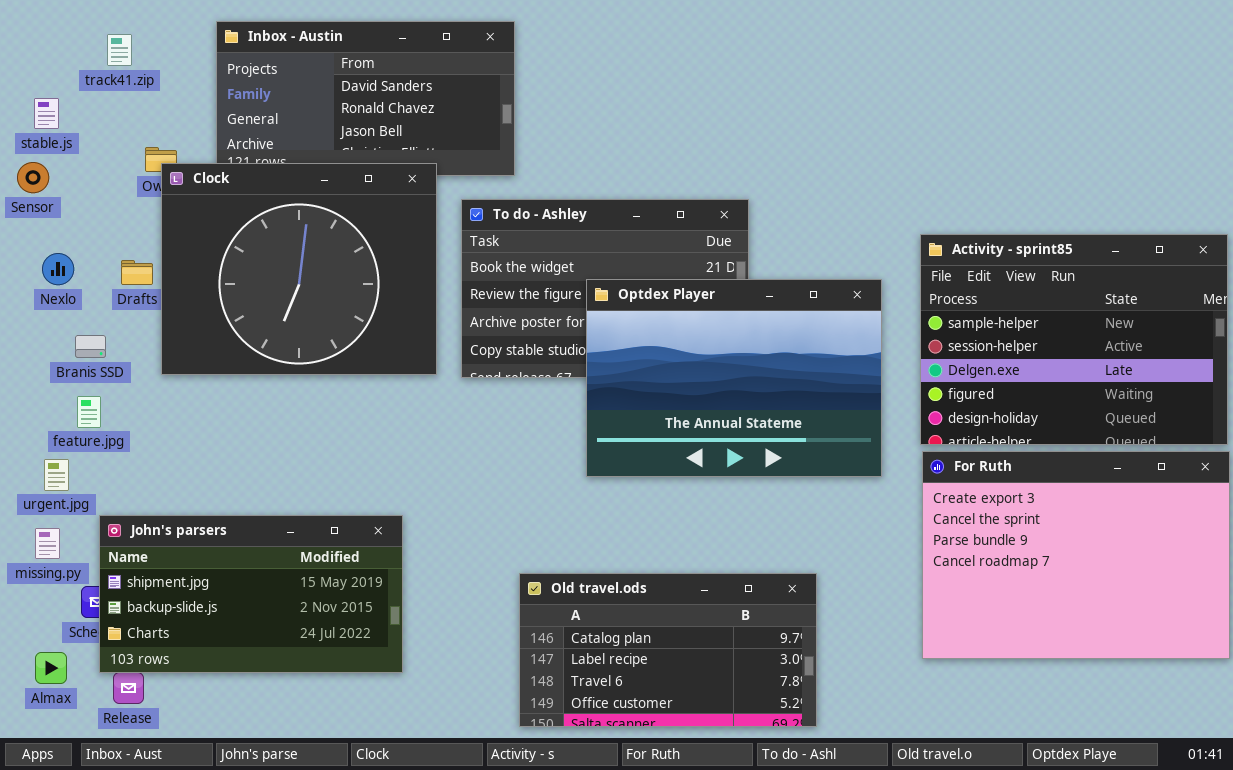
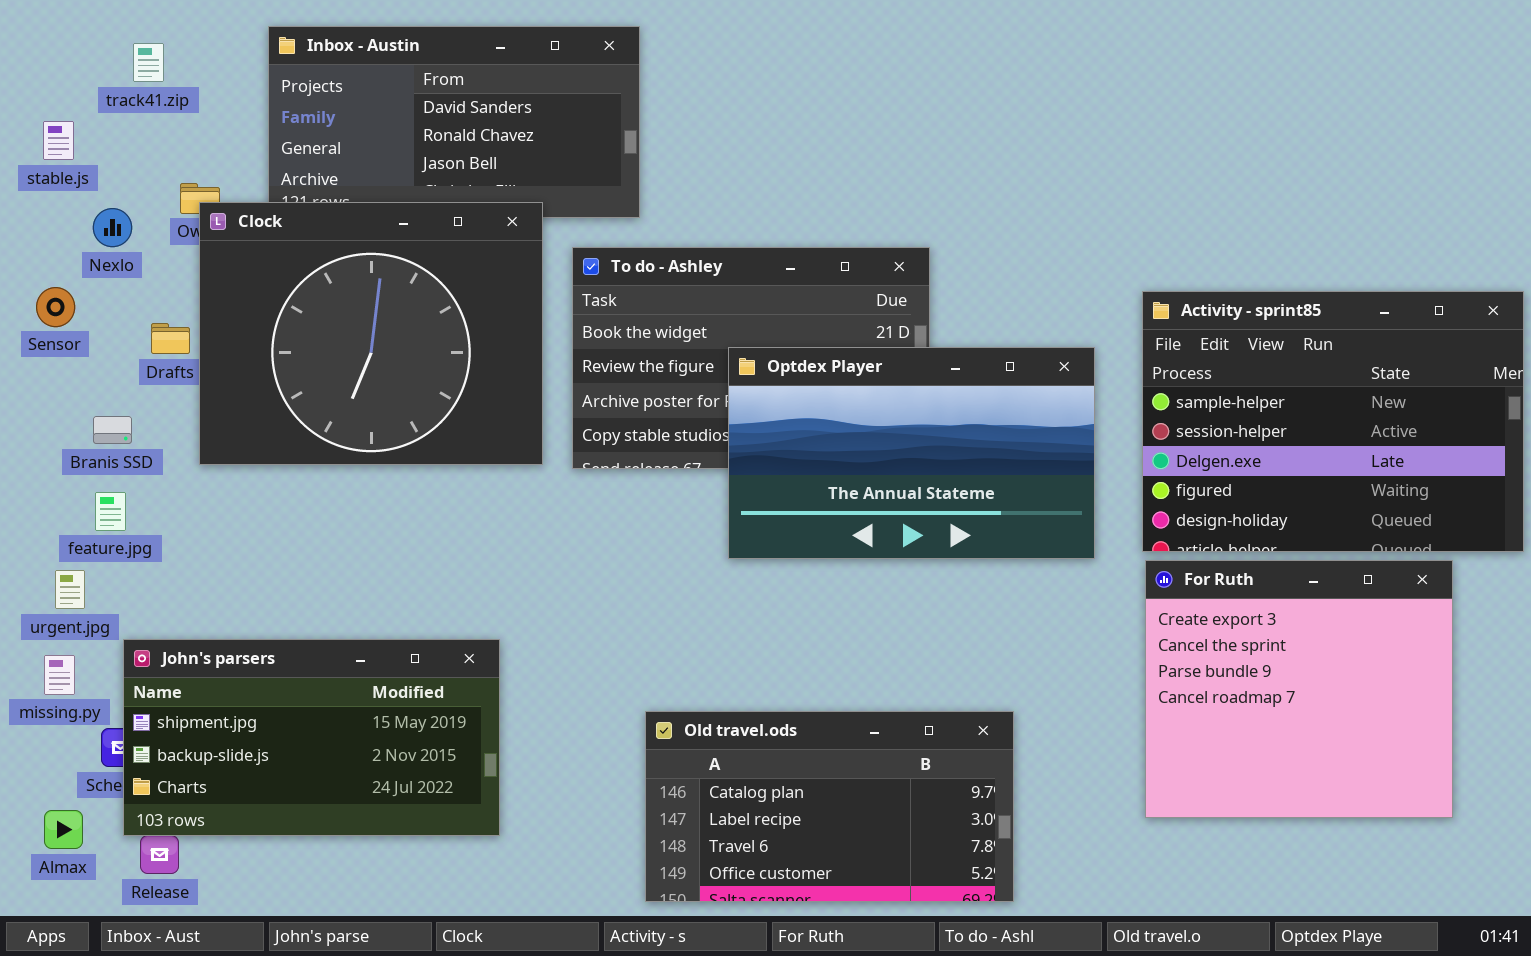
Sensor: [17,162,49,193] -> [36,287,75,327], moved
Nexlo: [42,253,74,285] -> [93,208,132,247], moved
Optdex Player: [586,279,882,477] -> [728,347,1095,559], resized
For Ruth: [922,451,1230,659] -> [1145,560,1453,818], resized

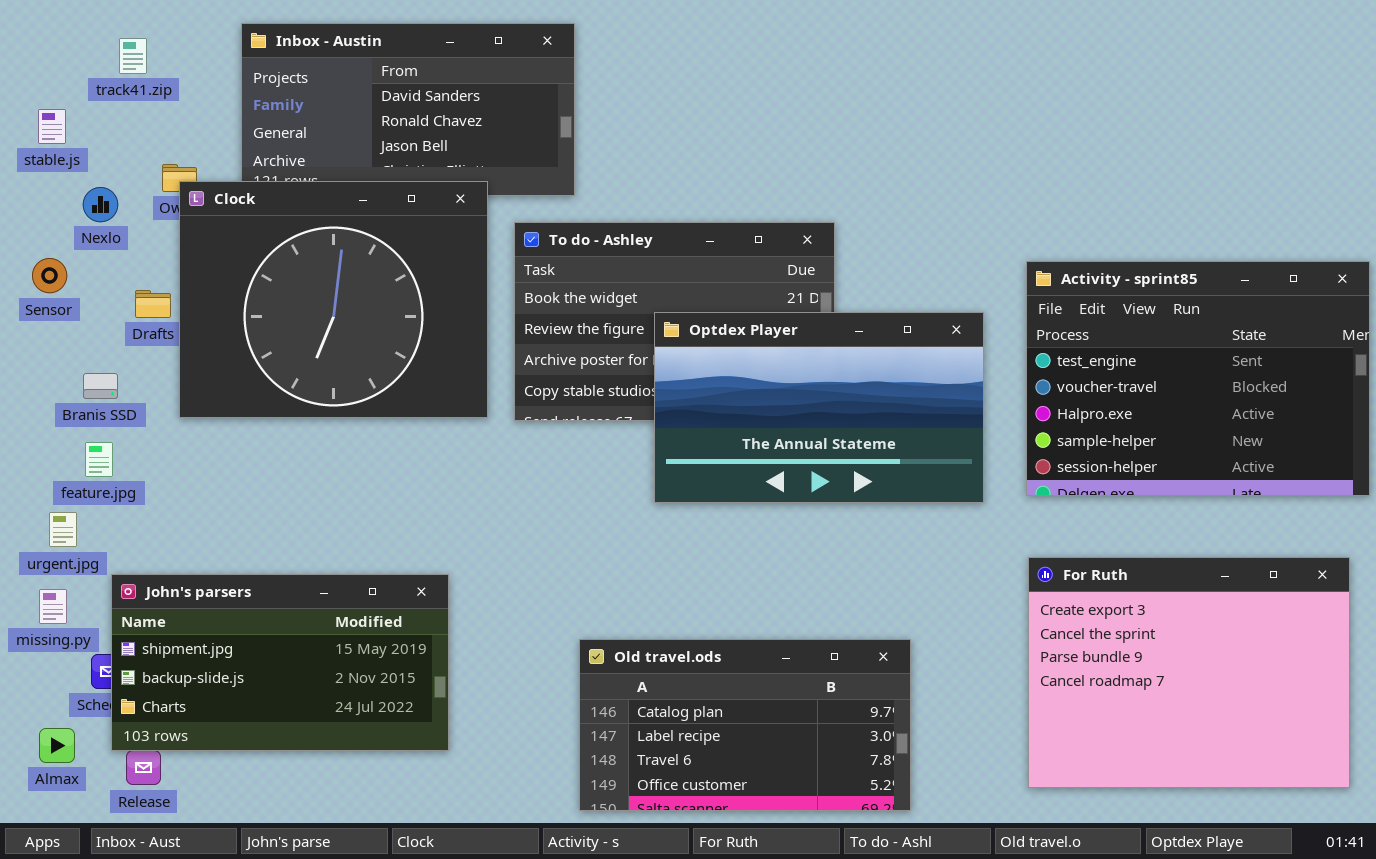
Activity - sprint85: [1142,291,1524,552] -> [1026,261,1370,496], scrolled up 3 rows
For Ruth: [1145,560,1453,818] -> [1028,557,1350,788], moved, resized

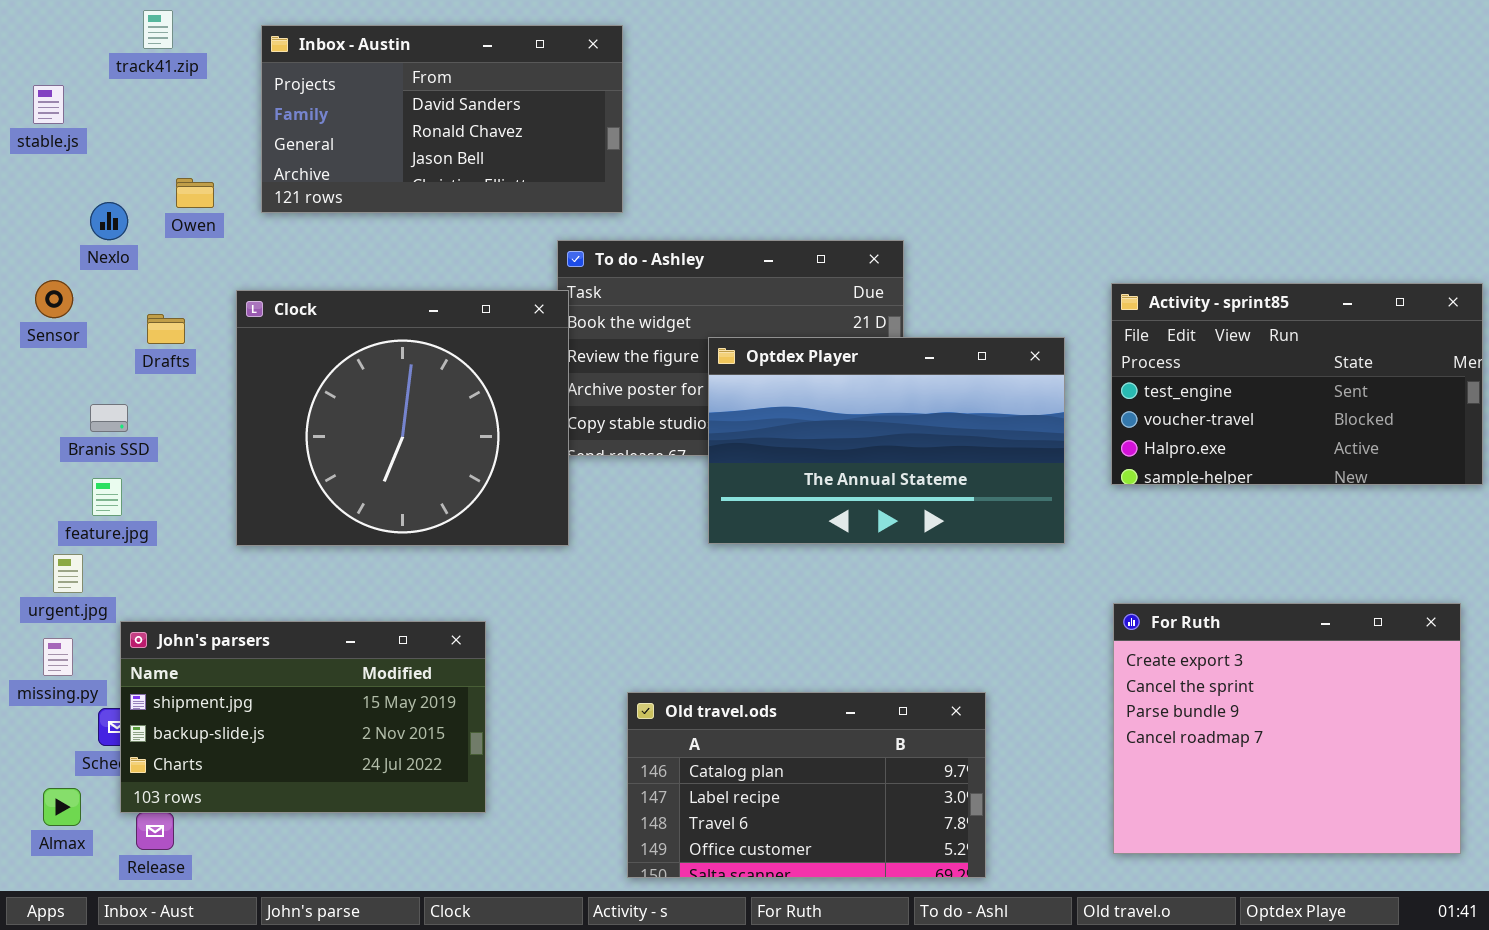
track41.zip: [119,38,147,74] -> [143,10,173,49], moved
stable.js: [38,109,66,144] -> [33,85,64,124], moved
Clock: [179,181,488,418] -> [236,290,569,546], moved
Activity - sprint85: [1026,261,1370,496] -> [1111,283,1483,485], resized

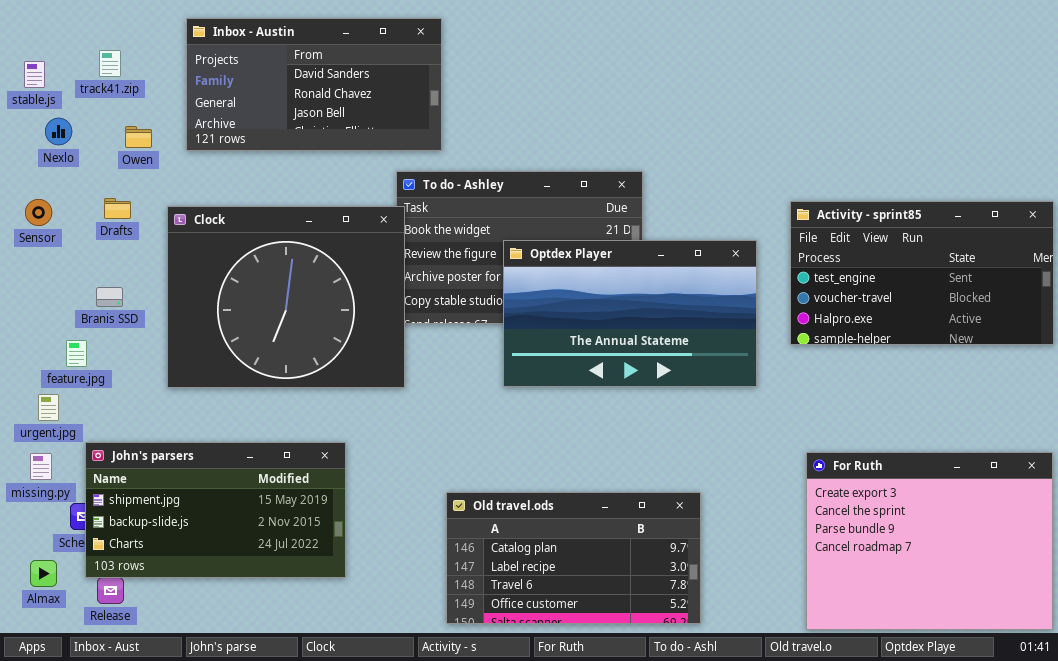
track41.zip: [143,10,173,49] -> [99,50,121,77], moved
Nexlo: [90,202,128,240] -> [45,118,72,145], moved
Drafts: [147,314,185,344] -> [104,198,131,219], moved
Branis SSD: [90,404,128,432] -> [96,287,123,307], moved
For Ruth: [1113,603,1461,854] -> [806,452,1053,630], moved

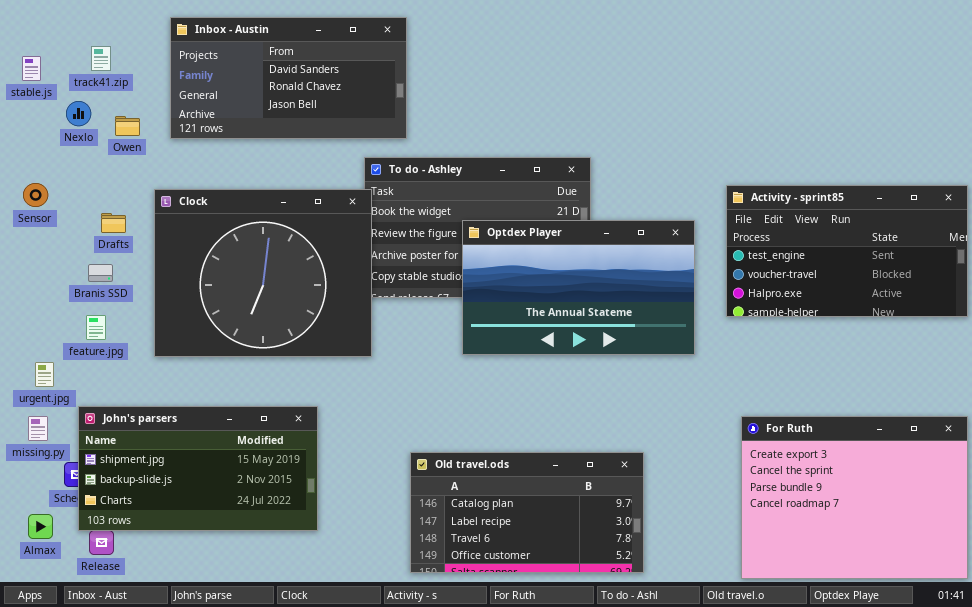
Nexlo: [45,118,72,145] -> [66,101,91,126], moved
Drafts: [104,198,131,219] -> [101,213,126,233], moved
feature.jpg: [66,340,87,367] -> [86,315,106,340], moved

